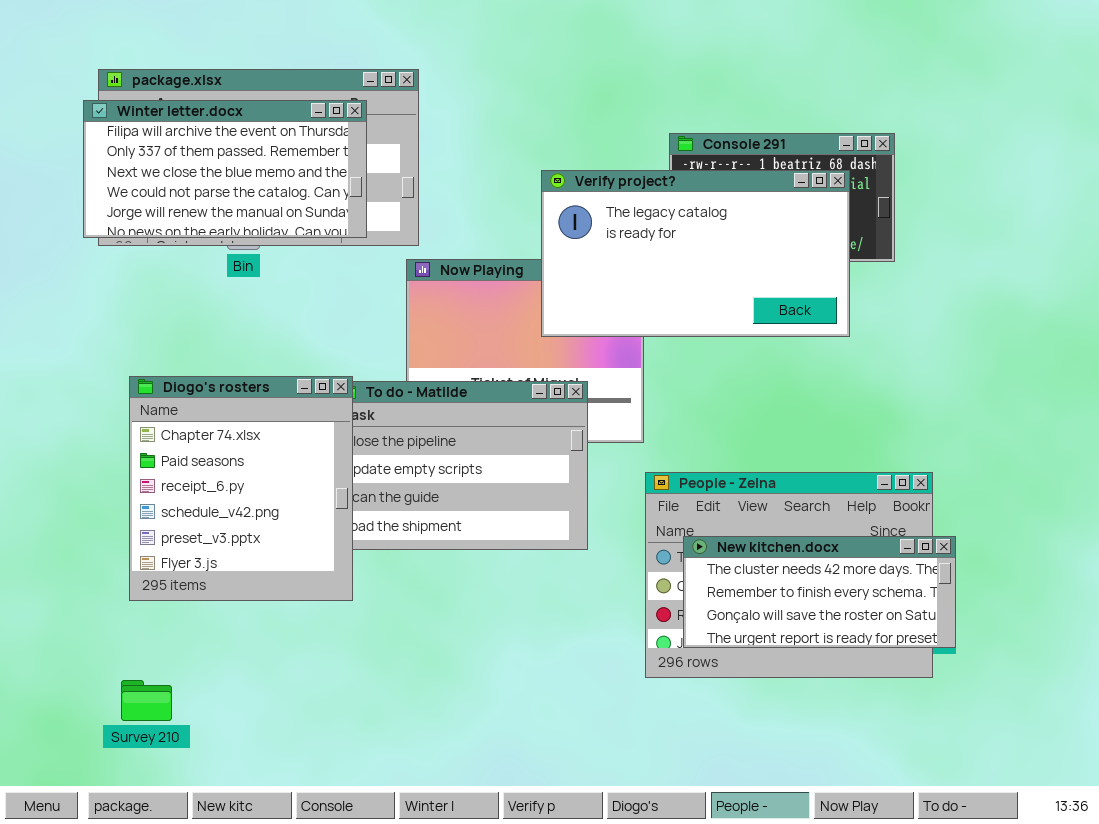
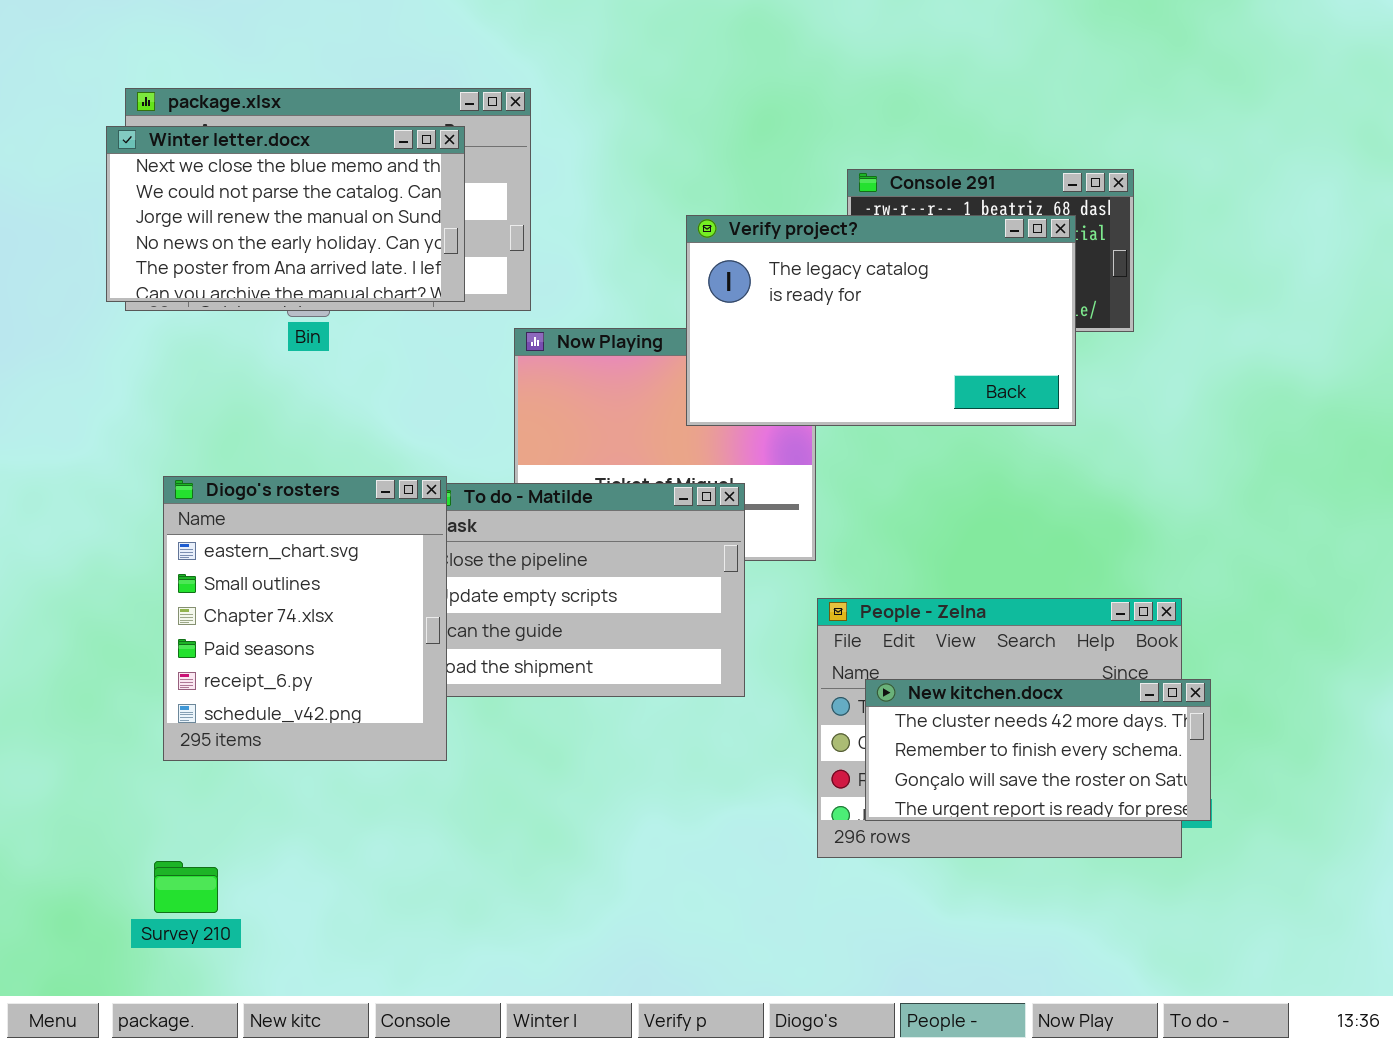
Winter letter.docx: [83,100,367,238] -> [106,126,465,302], scrolled down 2 rows
Diogo's rosters: [129,376,353,601] -> [163,476,447,761], scrolled up 2 rows

